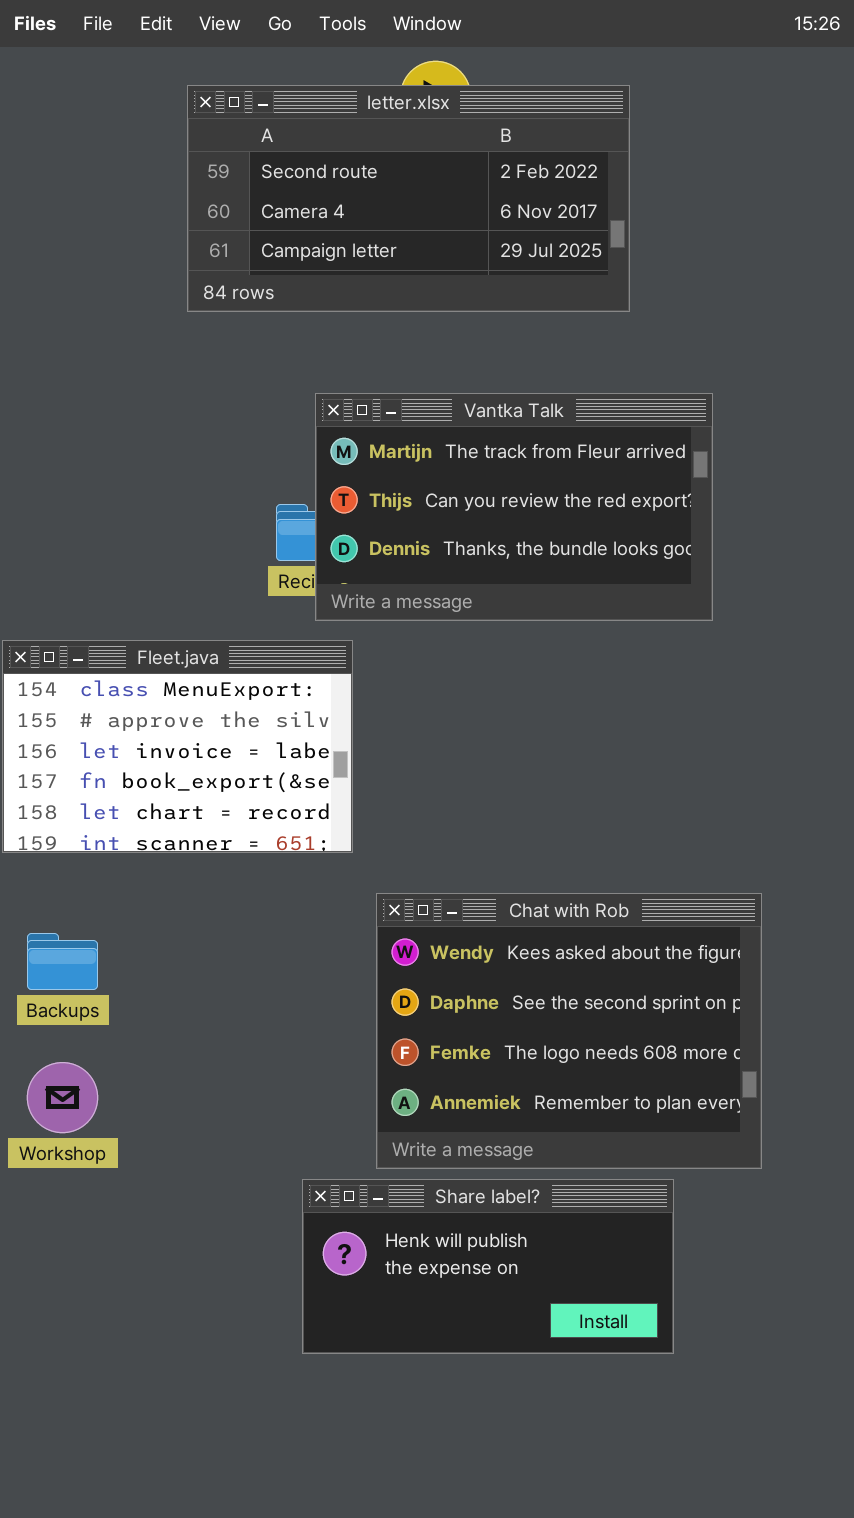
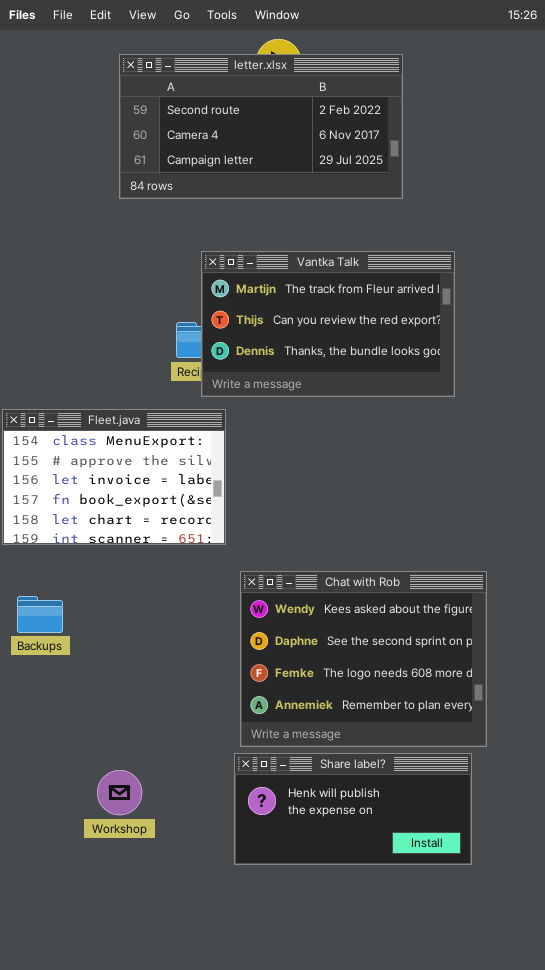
Workshop: [27,1062,98,1133] -> [97,770,142,815], moved
Share label?: [302,1179,674,1354] -> [234,753,472,865], moved

